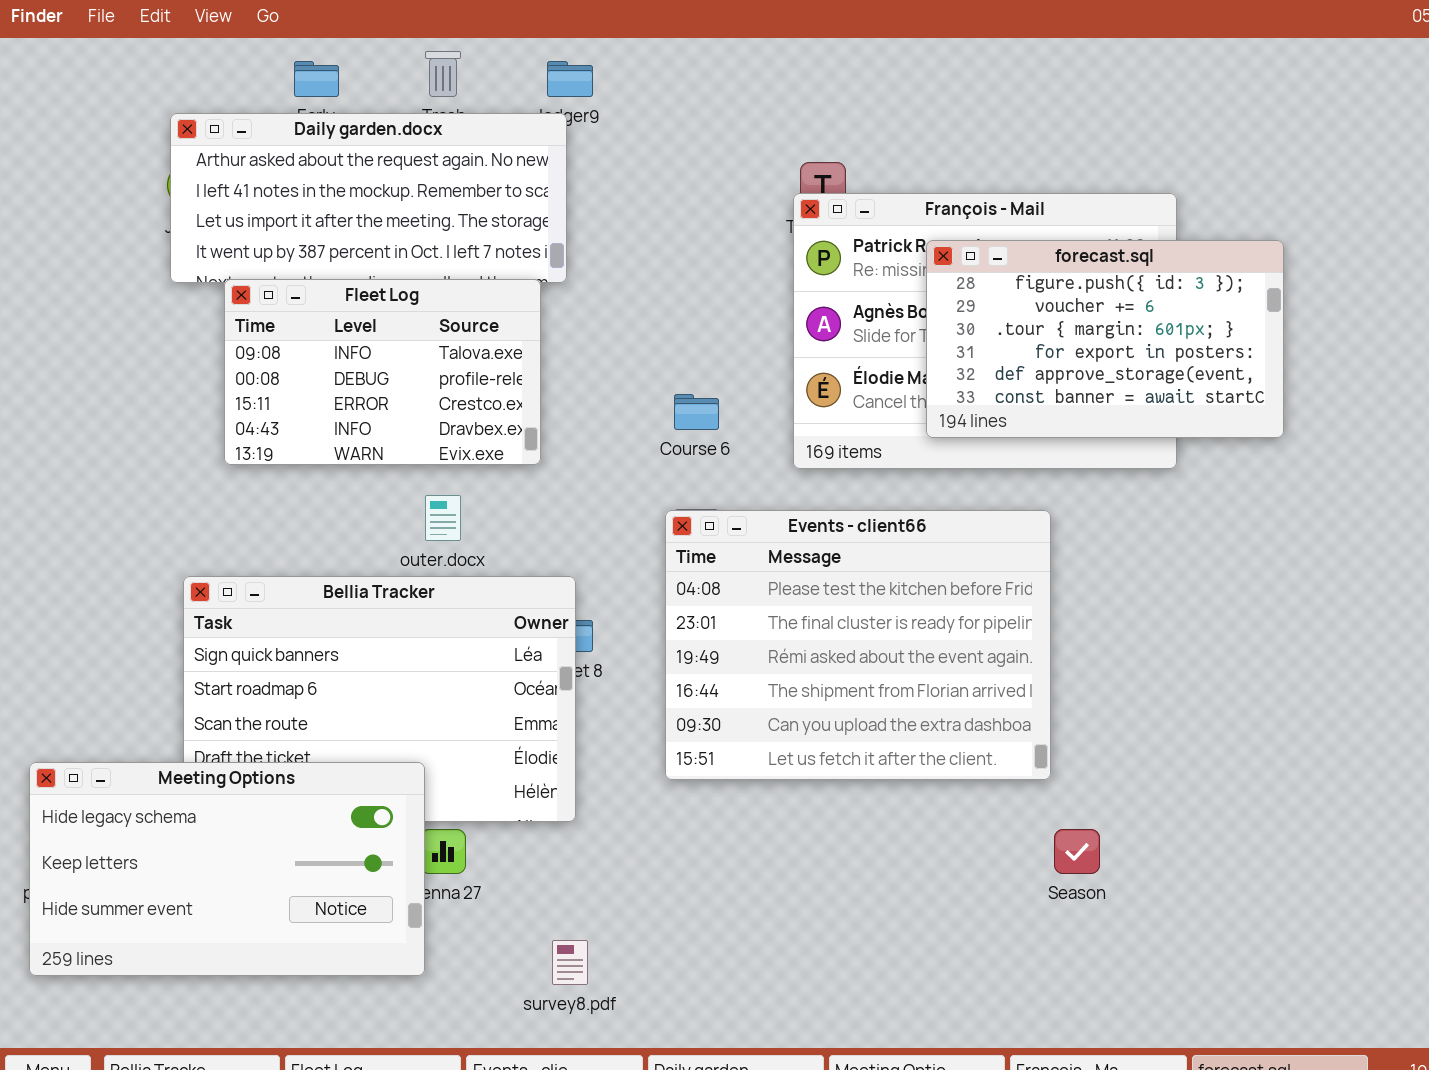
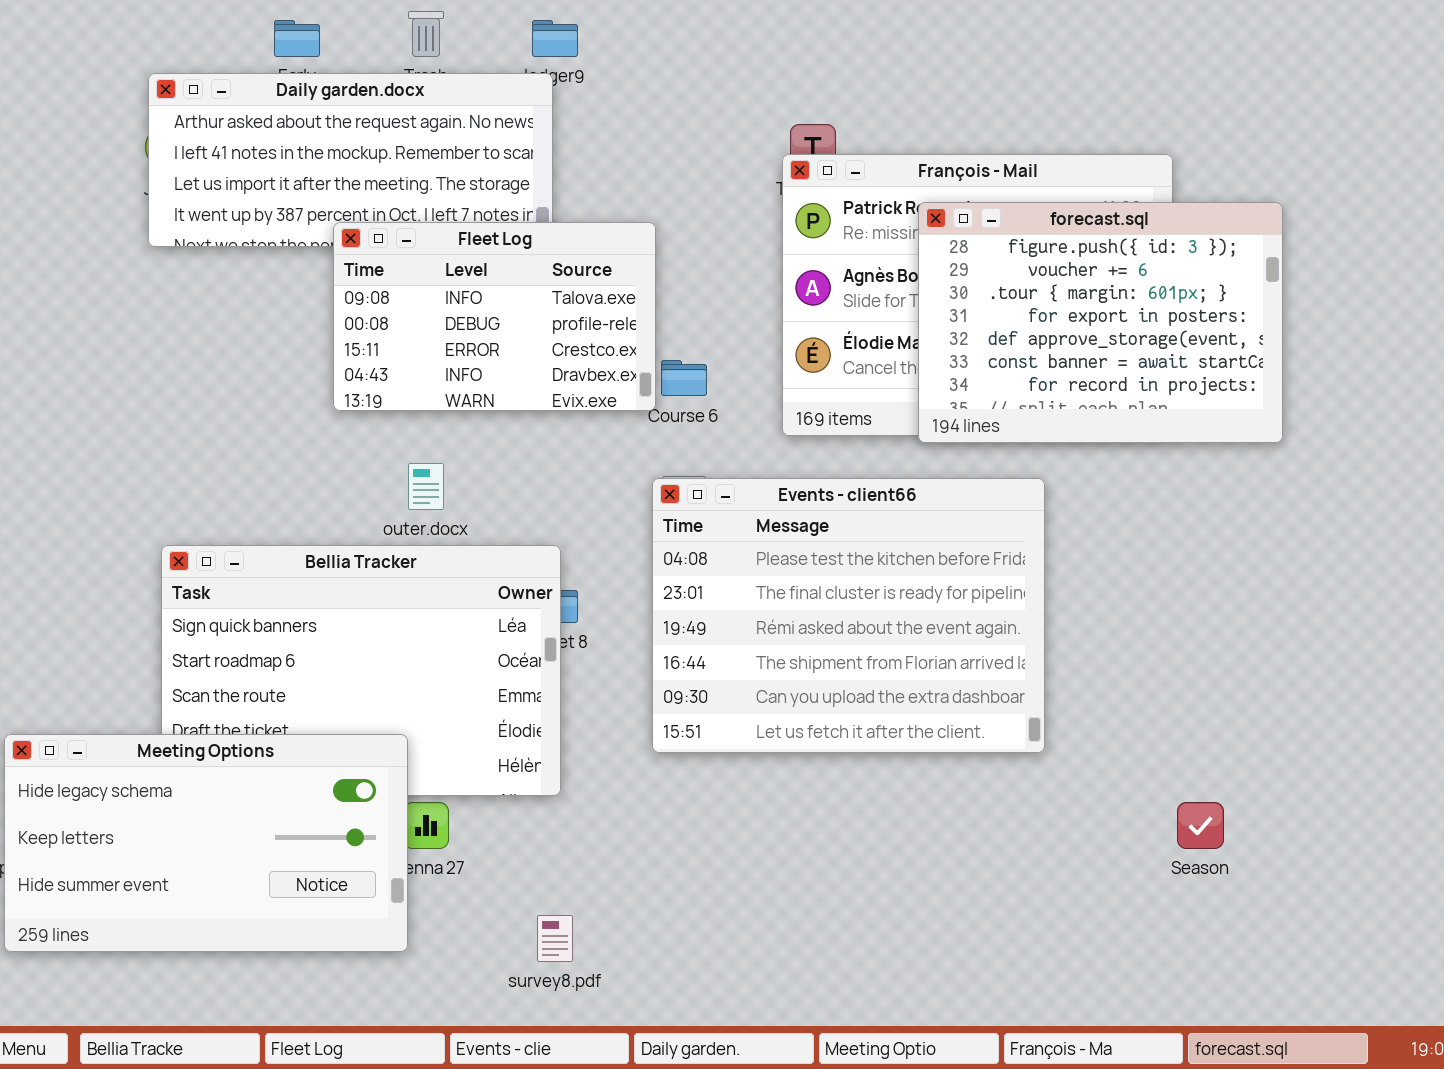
forecast.sql: [926,240,1284,438] -> [918,202,1283,443], resized
Fleet Log: [224,279,541,465] -> [333,222,656,411], moved
Season: [1054,829,1100,874] -> [1177,802,1224,849], moved

